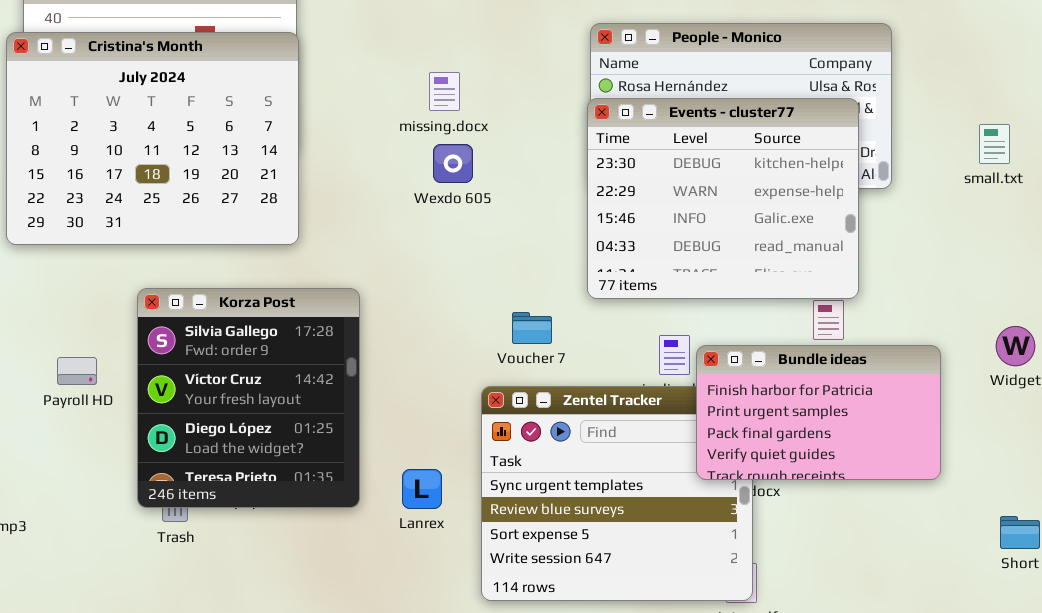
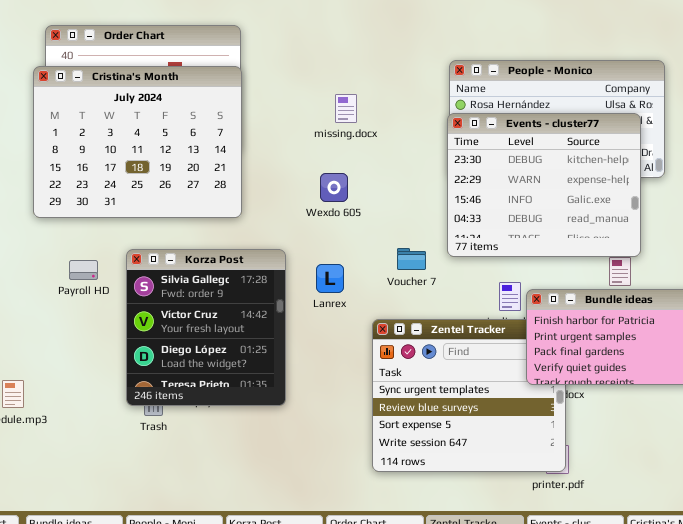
Wexdo 605: [433,144,473,183] -> [320,173,348,202], moved
Voucher 7: [512,312,552,344] -> [397,248,426,270], moved
Payroll HD: [57,357,97,385] -> [69,260,98,280], moved
Lanrex: [402,469,442,509] -> [316,264,344,293], moved

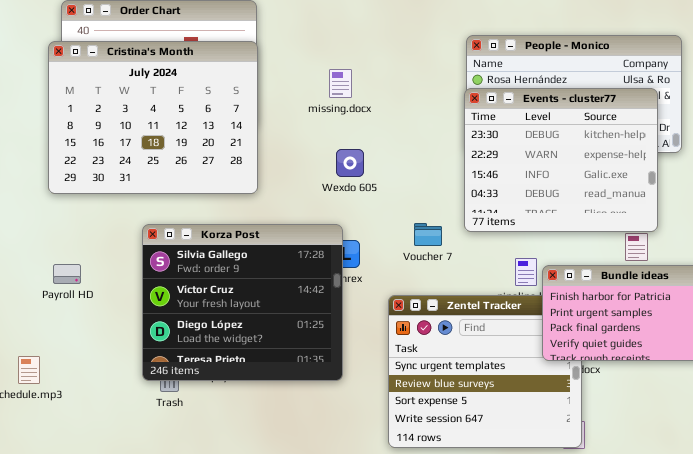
missing.docx: [335,94,357,123] -> [329,69,352,98], moved
Korza Post: [126,249,286,406] -> [142,224,343,381], resized
Payroll HD: [69,260,98,280] -> [53,264,81,284], moved

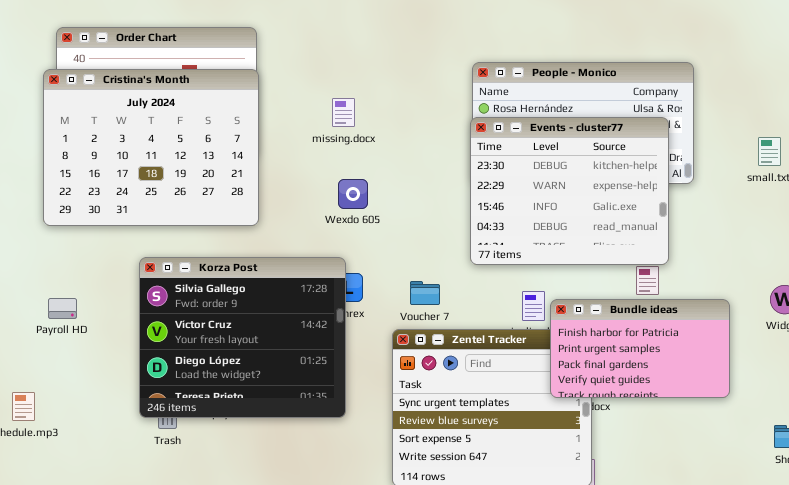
Voucher 7: [414,223,442,246] -> [410,281,440,305], moved

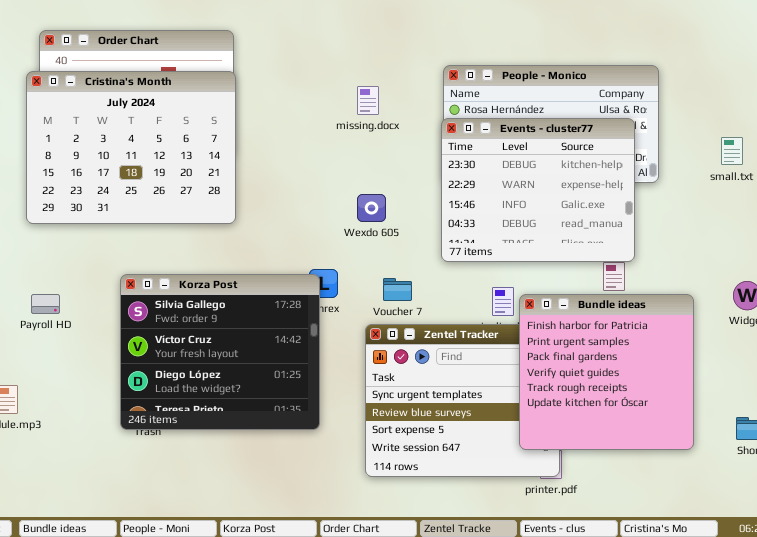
missing.docx: [332,98,355,127] -> [357,86,379,115], moved
Wexdo 605: [338,179,368,209] -> [357,194,386,222], moved
Korza Post: [139,257,346,418] -> [120,274,320,430], moved
Bundle ideas: [550,299,730,398] -> [519,294,694,450], resized

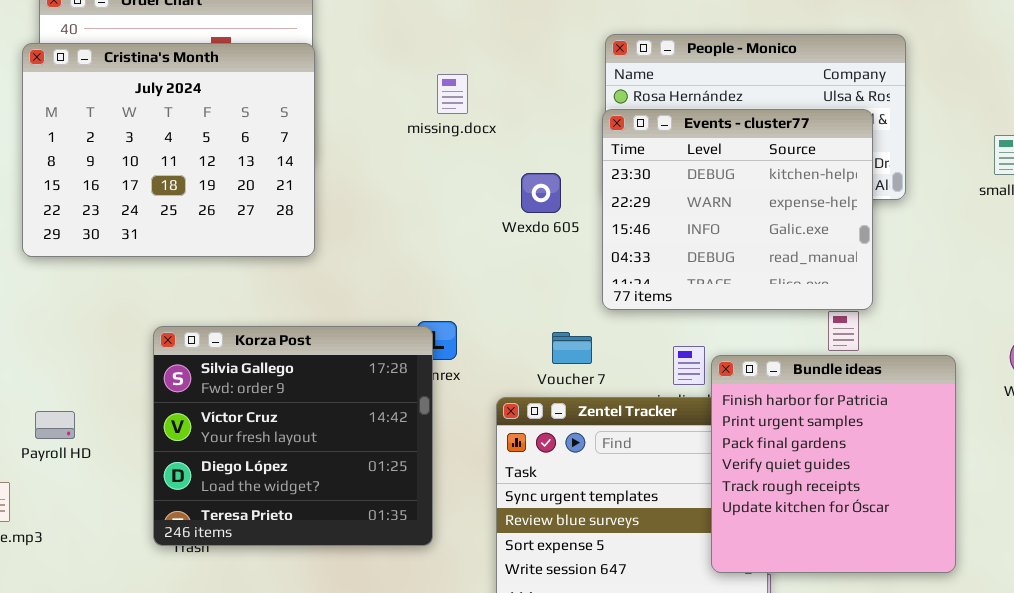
missing.docx: [357,86,379,115] -> [437,74,468,114], moved
Wexdo 605: [357,194,386,222] -> [521,173,561,213], moved
Voucher 7: [383,278,412,301] -> [552,332,592,364], moved
Payroll HD: [31,294,60,314] -> [35,411,75,439], moved

